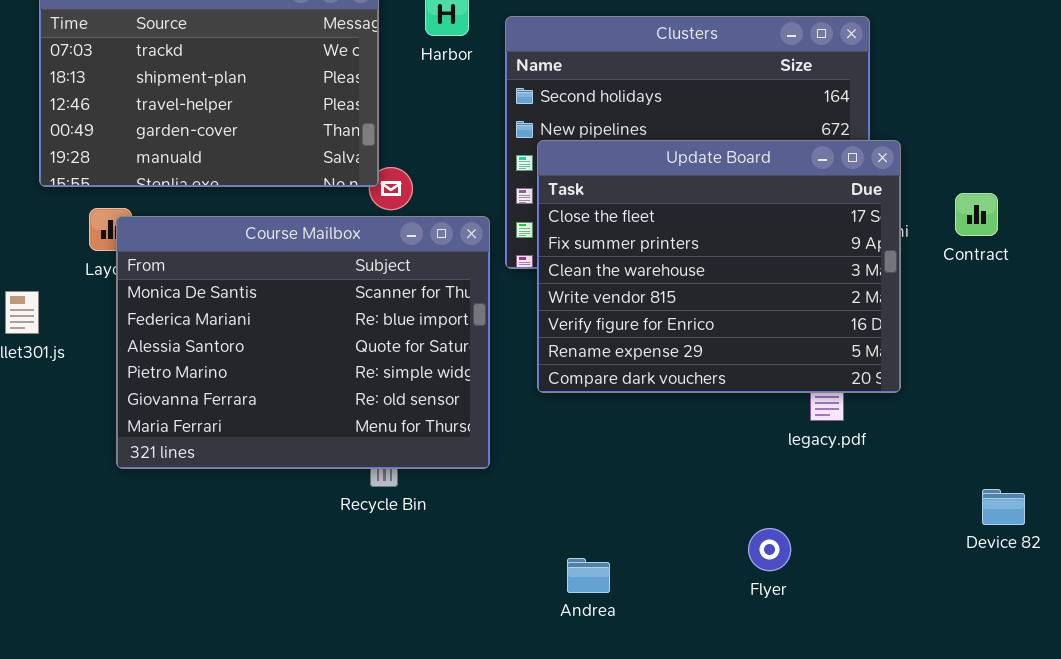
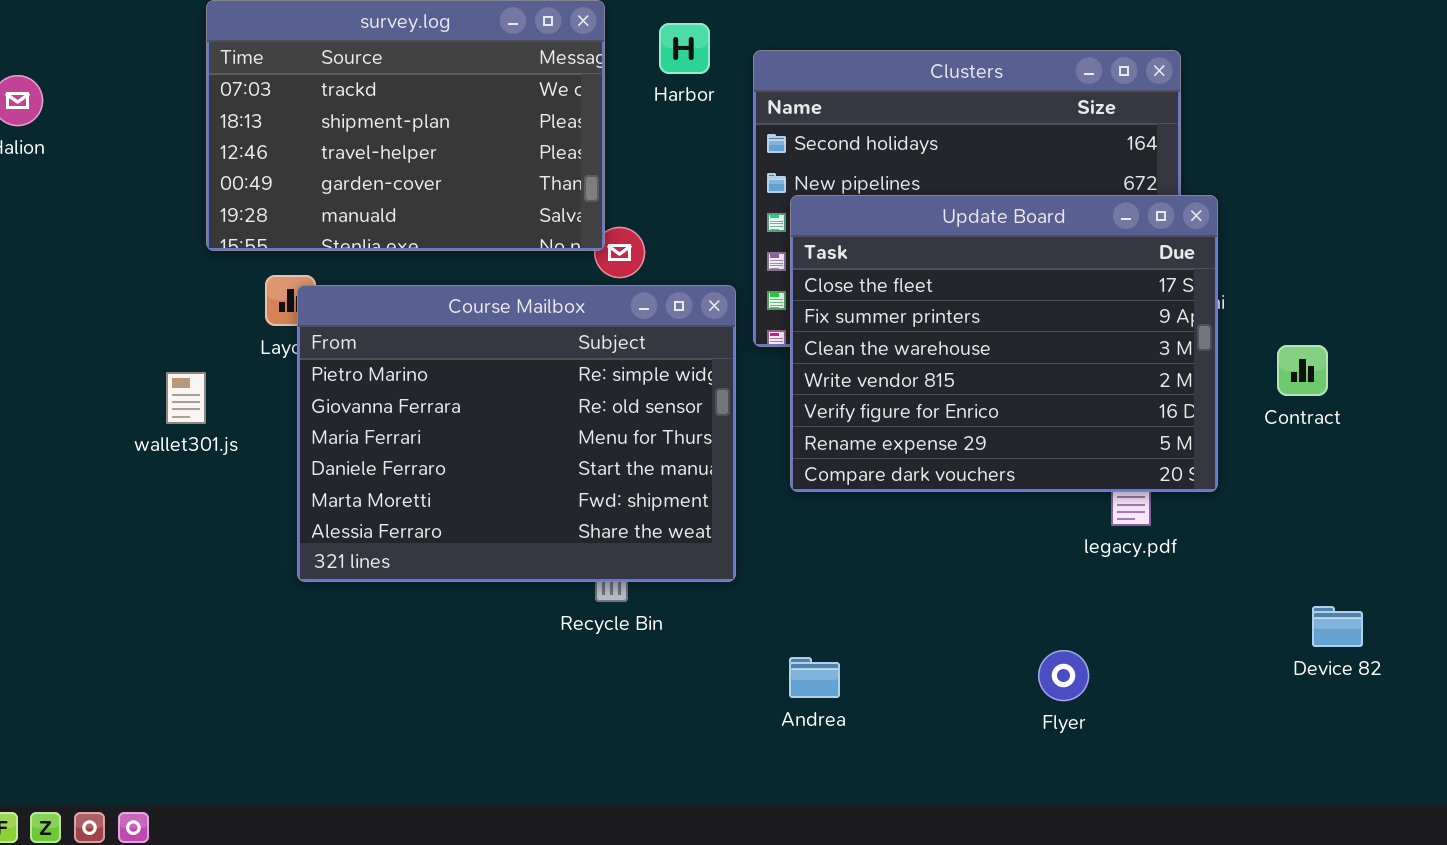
Contract: [955,193,998,236] -> [1277,345,1328,396], moved
Course Mailbox: [116,216,490,469] -> [297,285,736,582], scrolled down 3 rows
Andrea: [567,558,610,593] -> [789,657,840,698], moved

